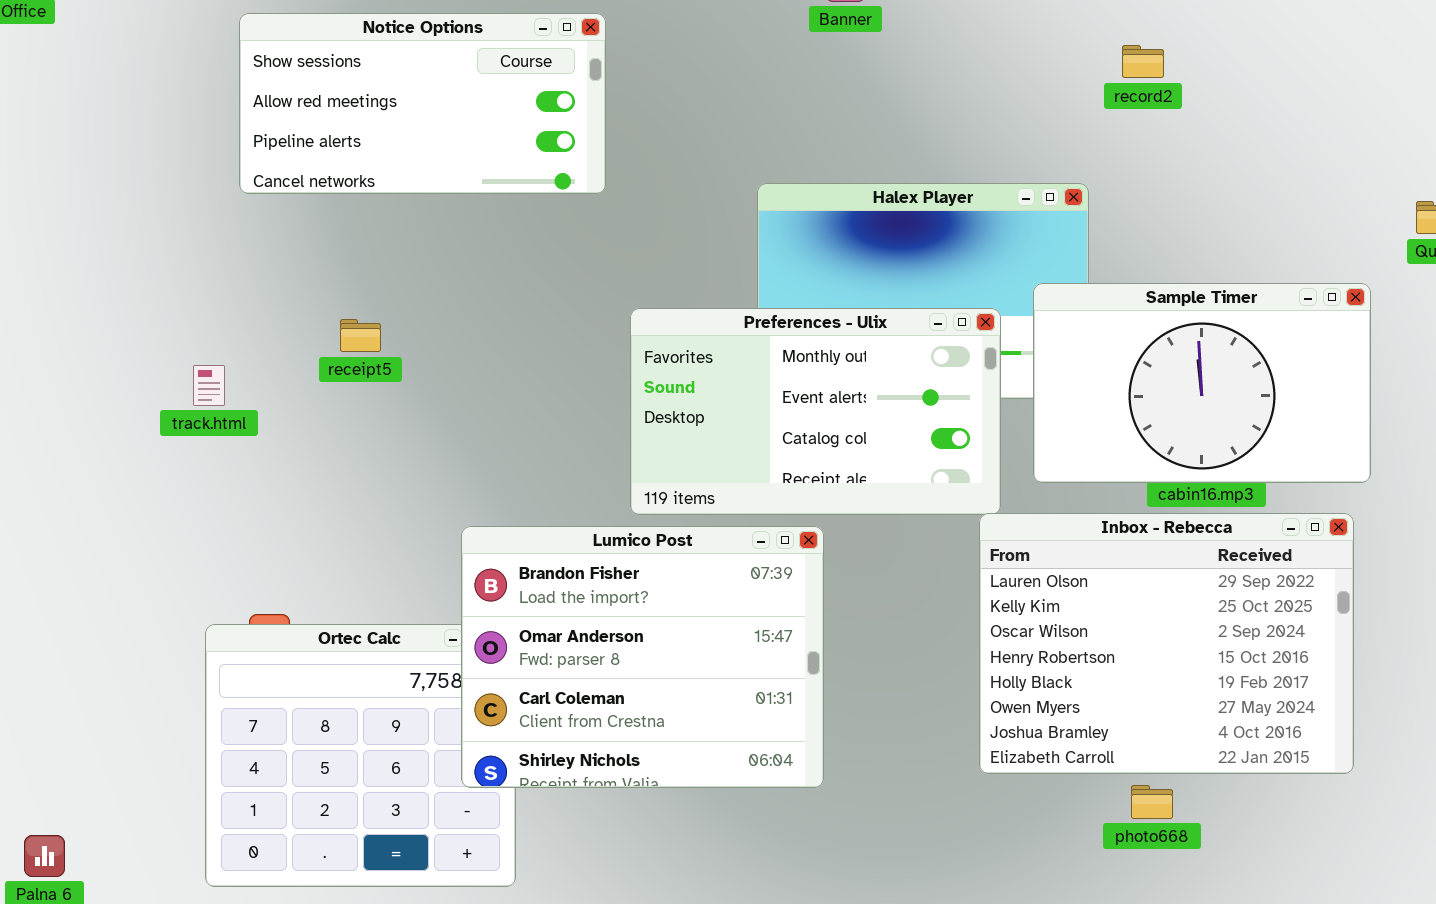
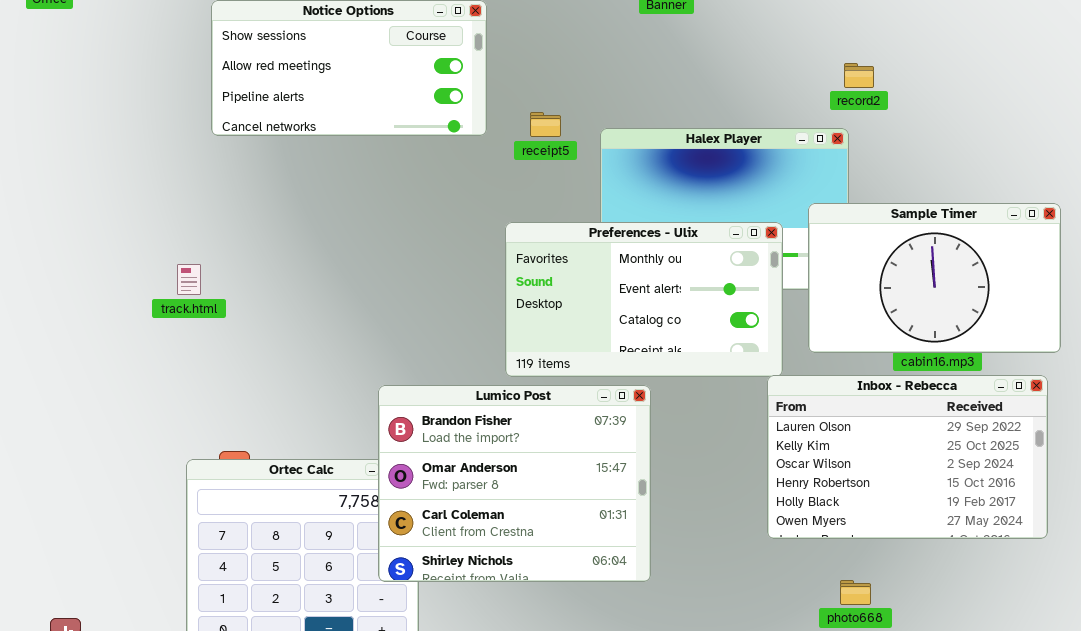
record2: [1122,45,1164,78] -> [844,63,874,88], moved
receipt5: [340,319,381,352] -> [530,112,561,137], moved
Inbox - Rebecca: [979,513,1354,774] -> [767,375,1048,539], resized
photo668: [1131,785,1173,819] -> [840,580,871,605], moved

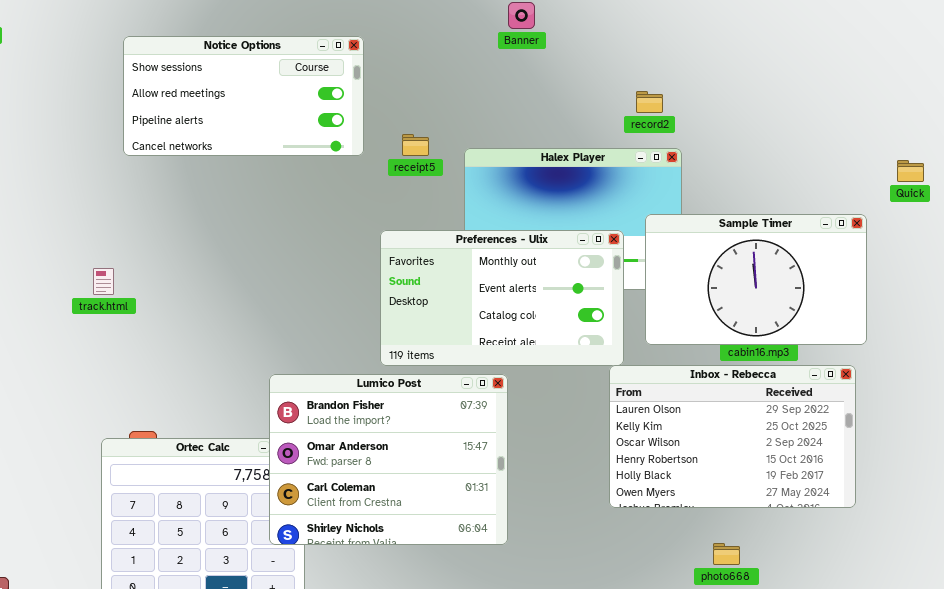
record2: [844,63,874,88] -> [636,91,663,113], moved
photo668: [840,580,871,605] -> [713,543,740,565], moved

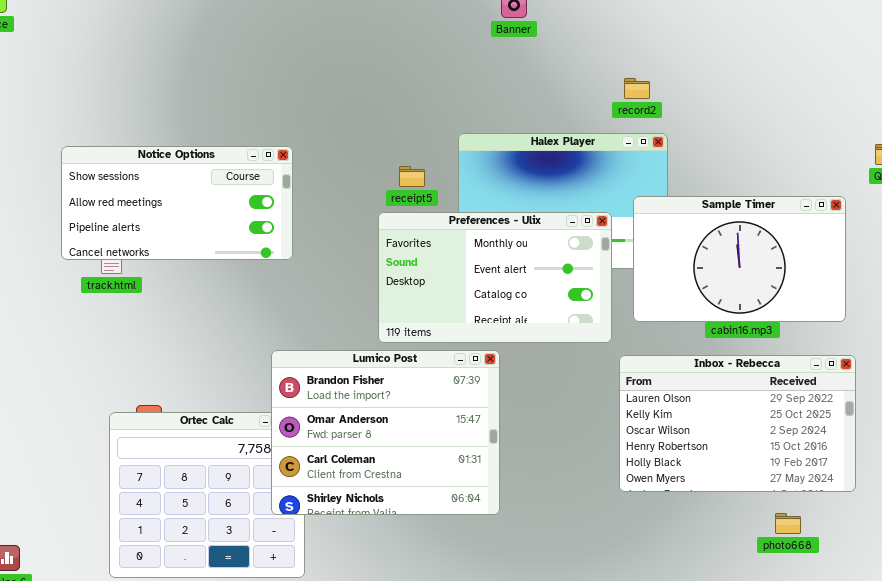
Notice Options: [123,36,364,156] -> [61,146,293,260], moved
receipt5: [402,134,429,156] -> [399,166,425,187], moved
Inbox - Rebecca: [609,365,856,508] -> [619,355,856,492], moved
photo668: [713,543,740,565] -> [775,513,801,534], moved

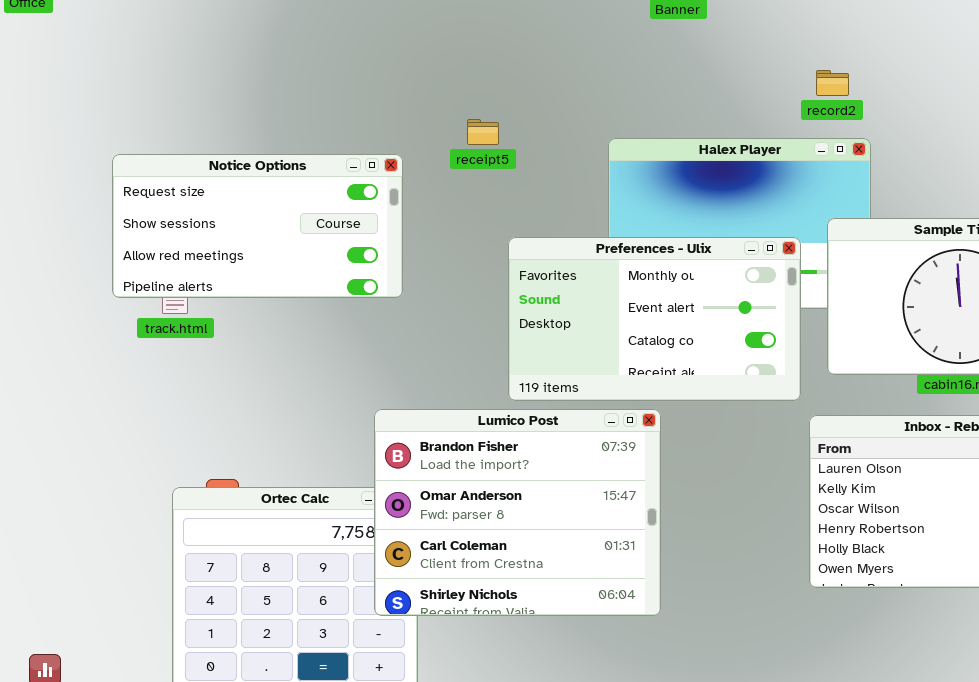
Notice Options: [61,146,293,260] -> [112,154,403,298], scrolled up 1 row
receipt5: [399,166,425,187] -> [467,119,499,145], moved

